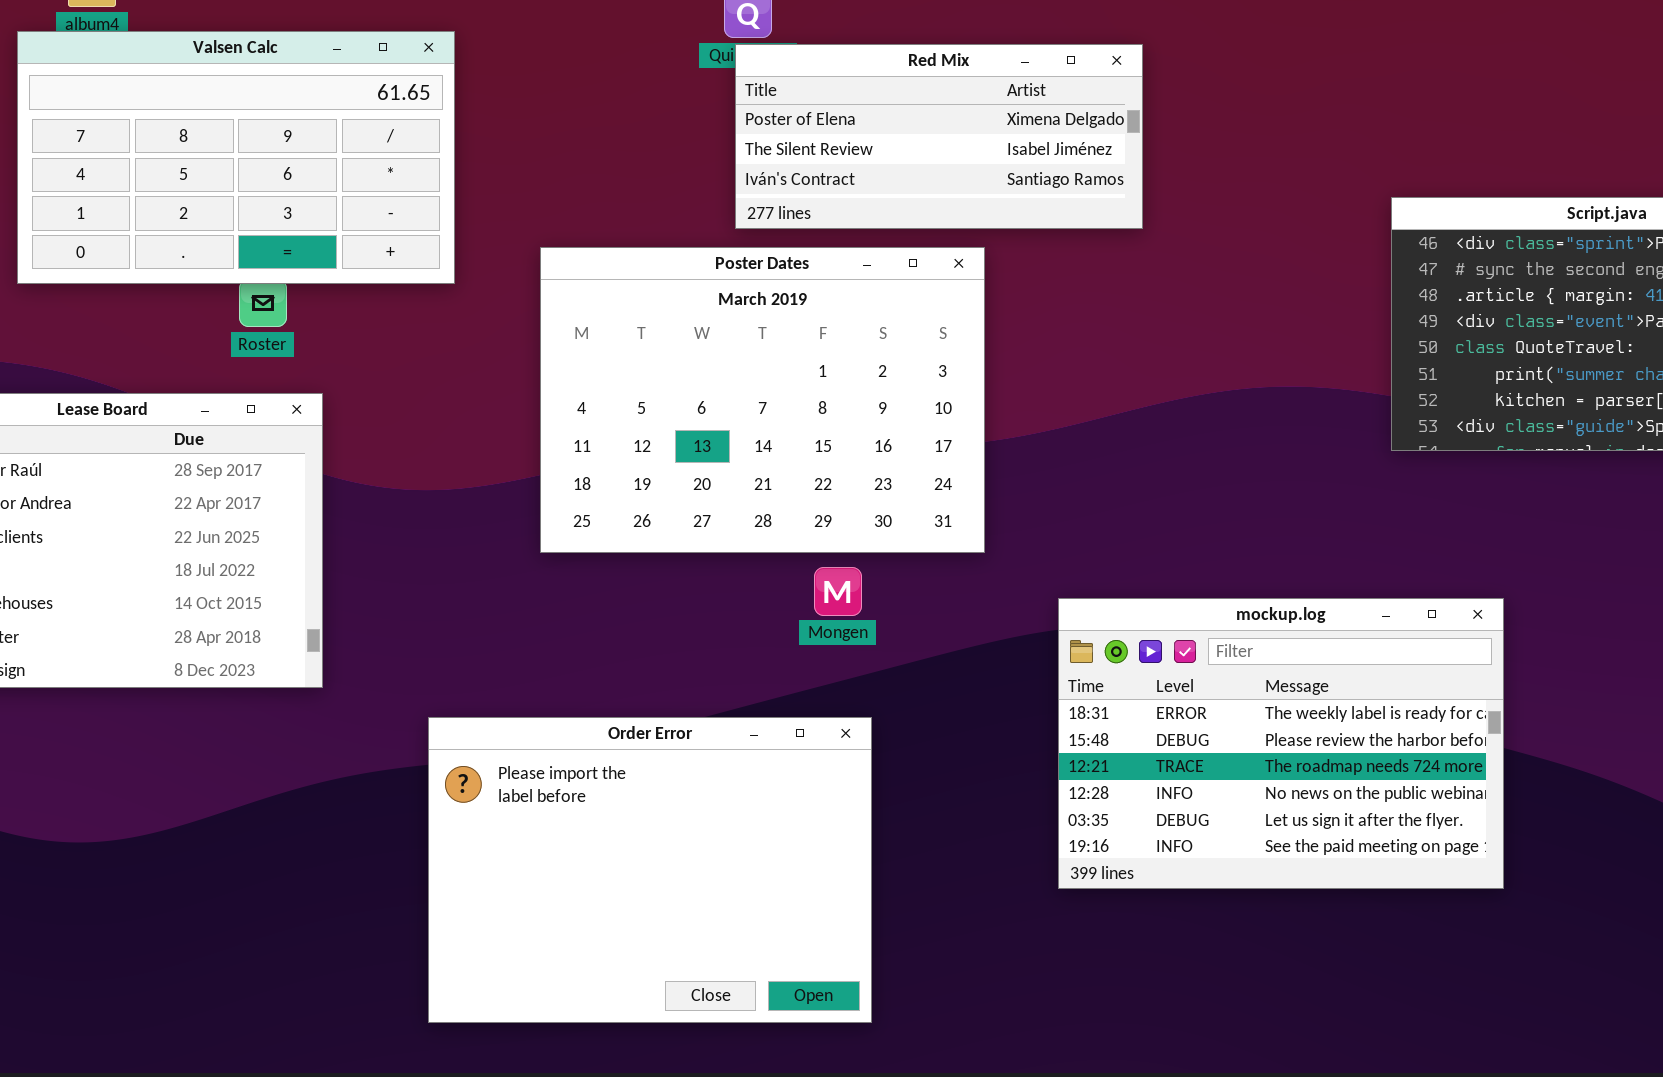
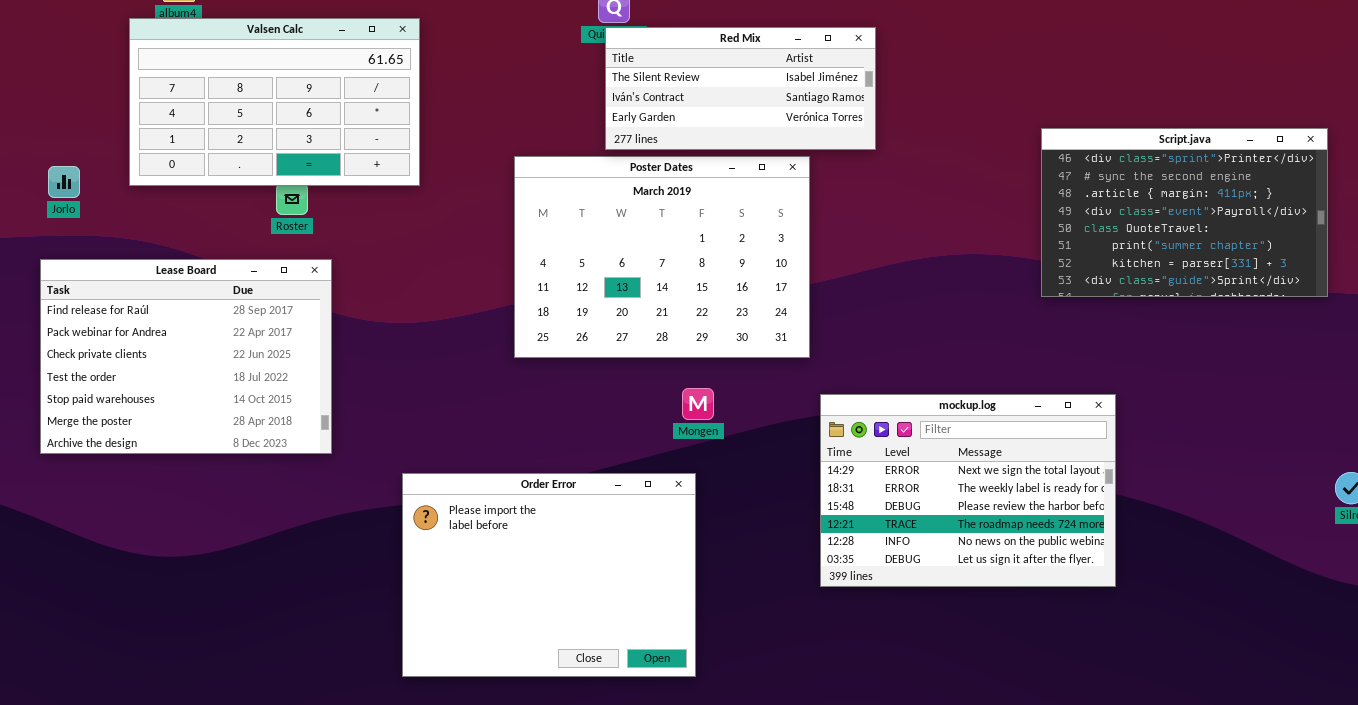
Red Mix: [735,44,1143,229] -> [605,27,876,150], scrolled down 1 row
Poster Dates: [540,247,985,553] -> [514,156,810,358], moved
Mongen: [814,567,862,616] -> [682,388,714,420], moved
mockup.log: [1058,598,1504,889] -> [820,394,1116,587], scrolled up 1 row

